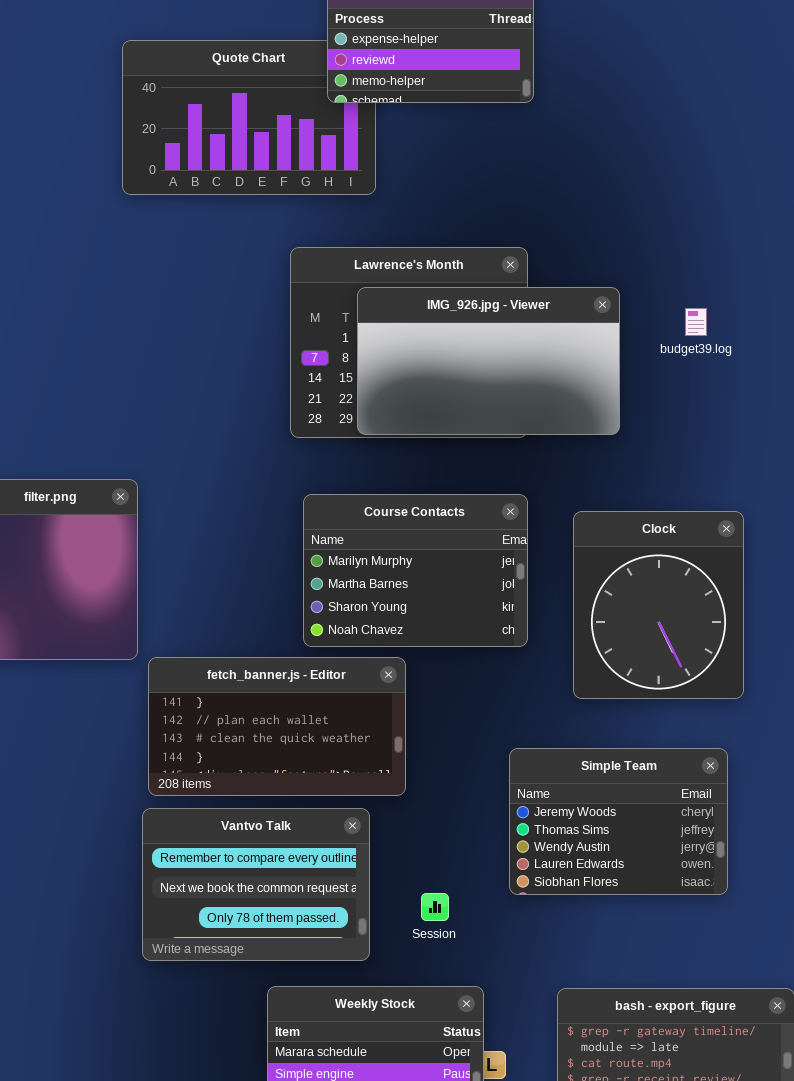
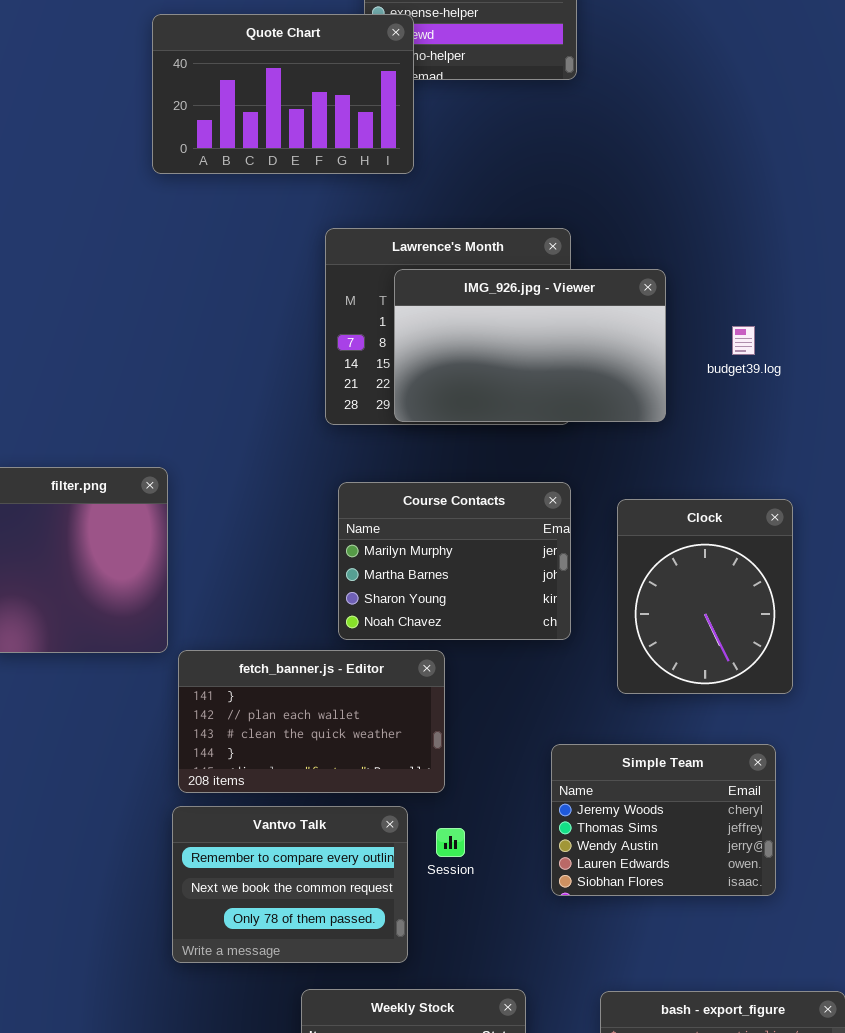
Quote Chart: [122,40,376,195] -> [152,14,414,174], raised
budget39.log: [685,308,707,336] -> [732,326,755,355], moved
Session: [421,893,449,921] -> [436,828,465,857], moved

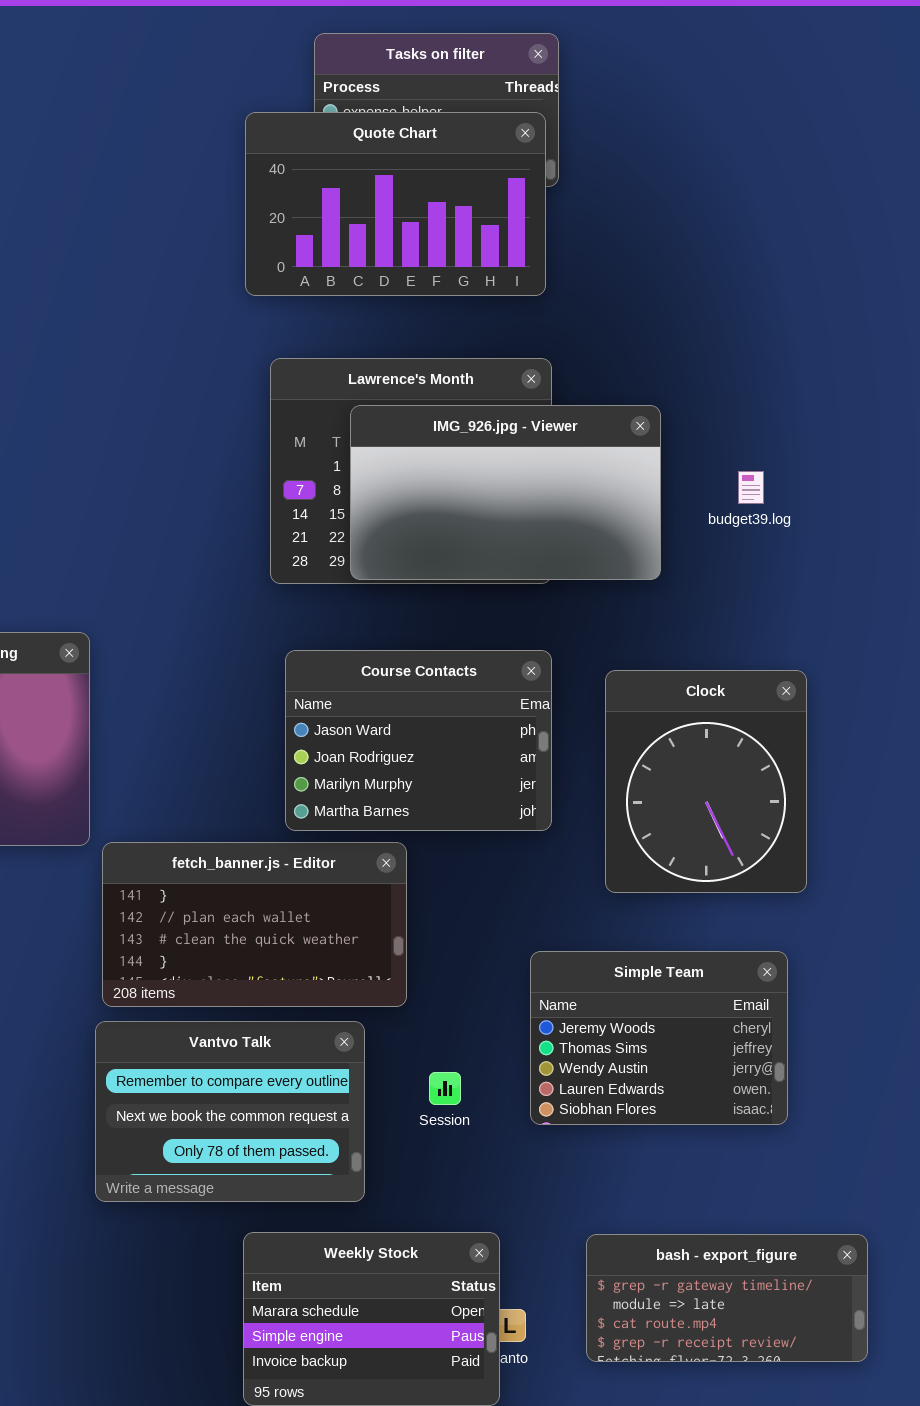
Quote Chart: [152,14,414,174] -> [245,112,546,296], moved
Course Contacts: [338,482,571,640] -> [285,650,552,831], scrolled up 2 rows
Session: [436,828,465,857] -> [429,1072,461,1105], moved

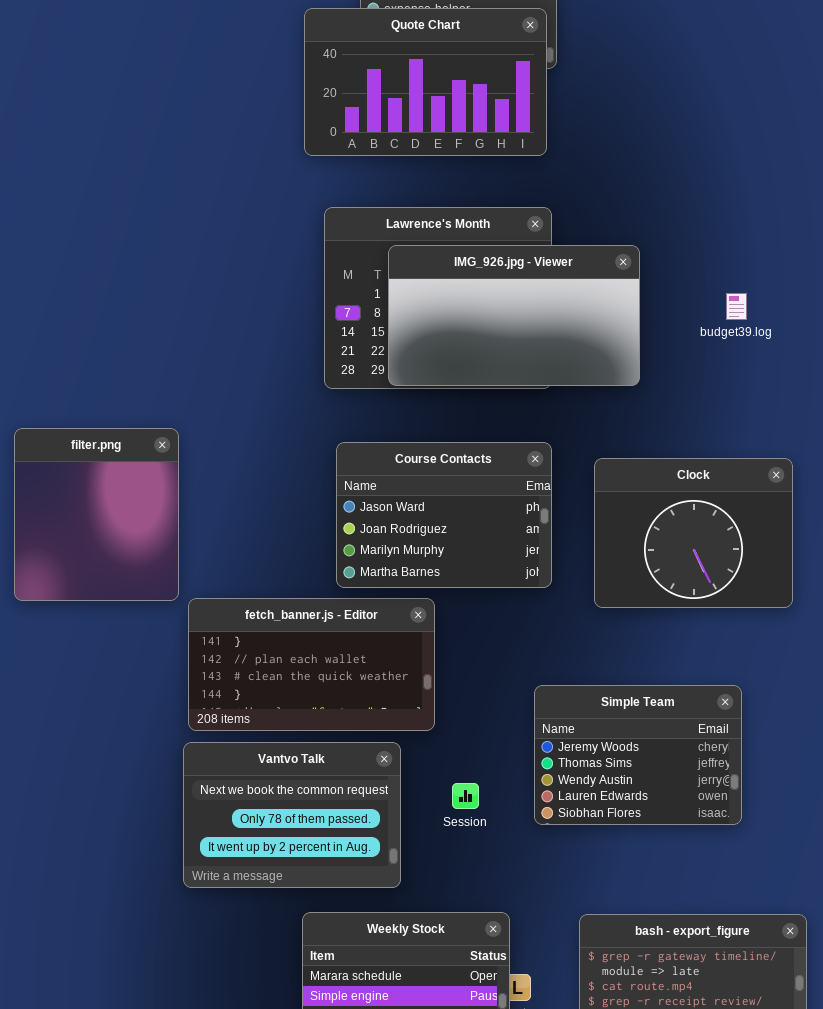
budget39.log: [738,471,764,504] -> [726,293,747,320], moved
Clock: [605,670,807,893] -> [594,458,793,608], resized
Vantvo Talk: [95,1021,365,1202] -> [183,742,401,888], scrolled down 1 row

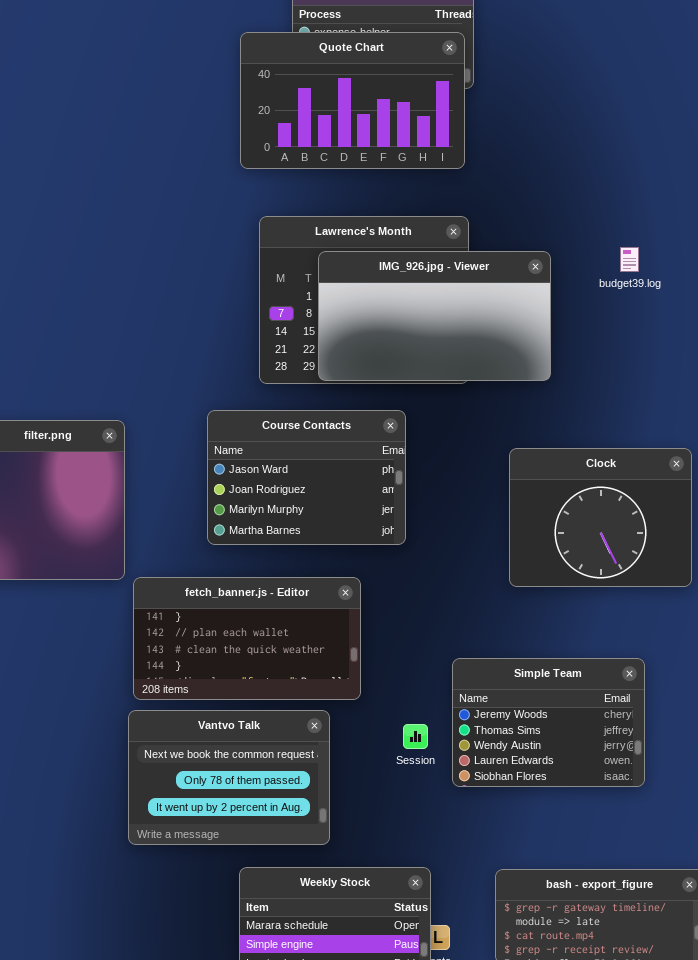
budget39.log: [726,293,747,320] -> [620,247,639,272], moved
Course Contacts: [336,442,552,588] -> [207,410,406,545], moved
Session: [452,783,479,809] -> [403,724,428,749], moved

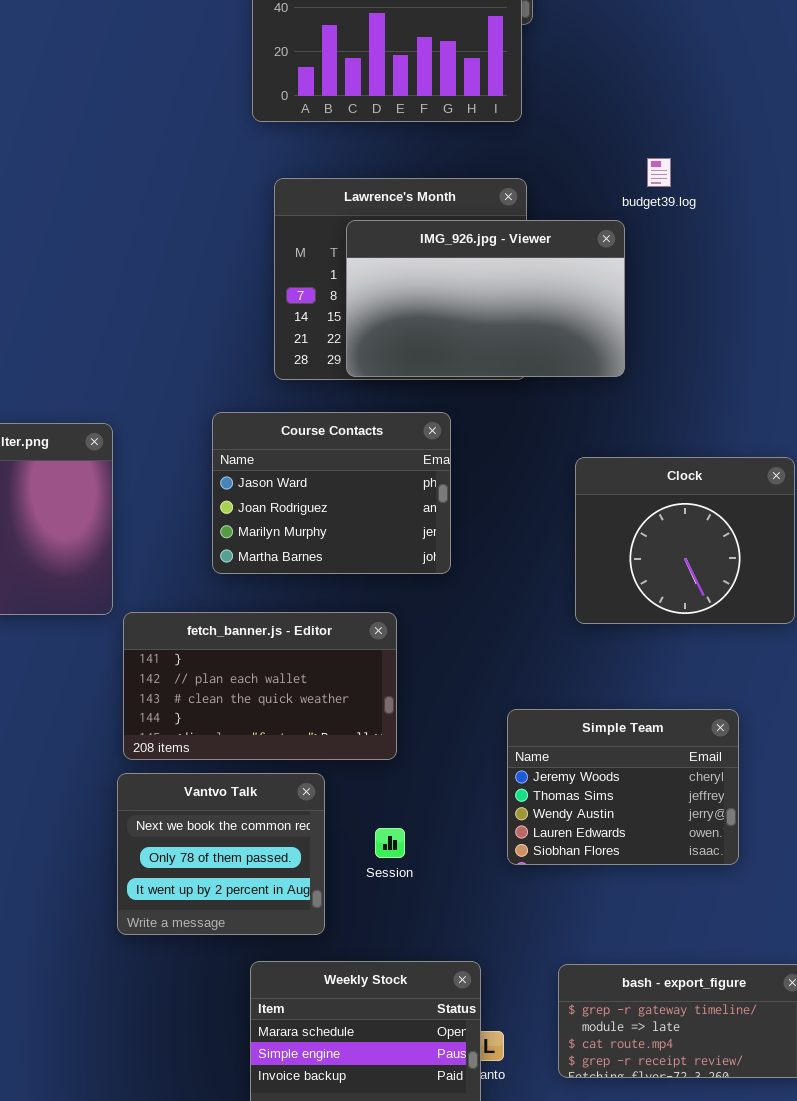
budget39.log: [620,247,639,272] -> [647,158,671,187], moved
Vantvo Talk: [128,710,330,845] -> [117,773,325,935], resized
Session: [403,724,428,749] -> [375,828,405,858], moved

